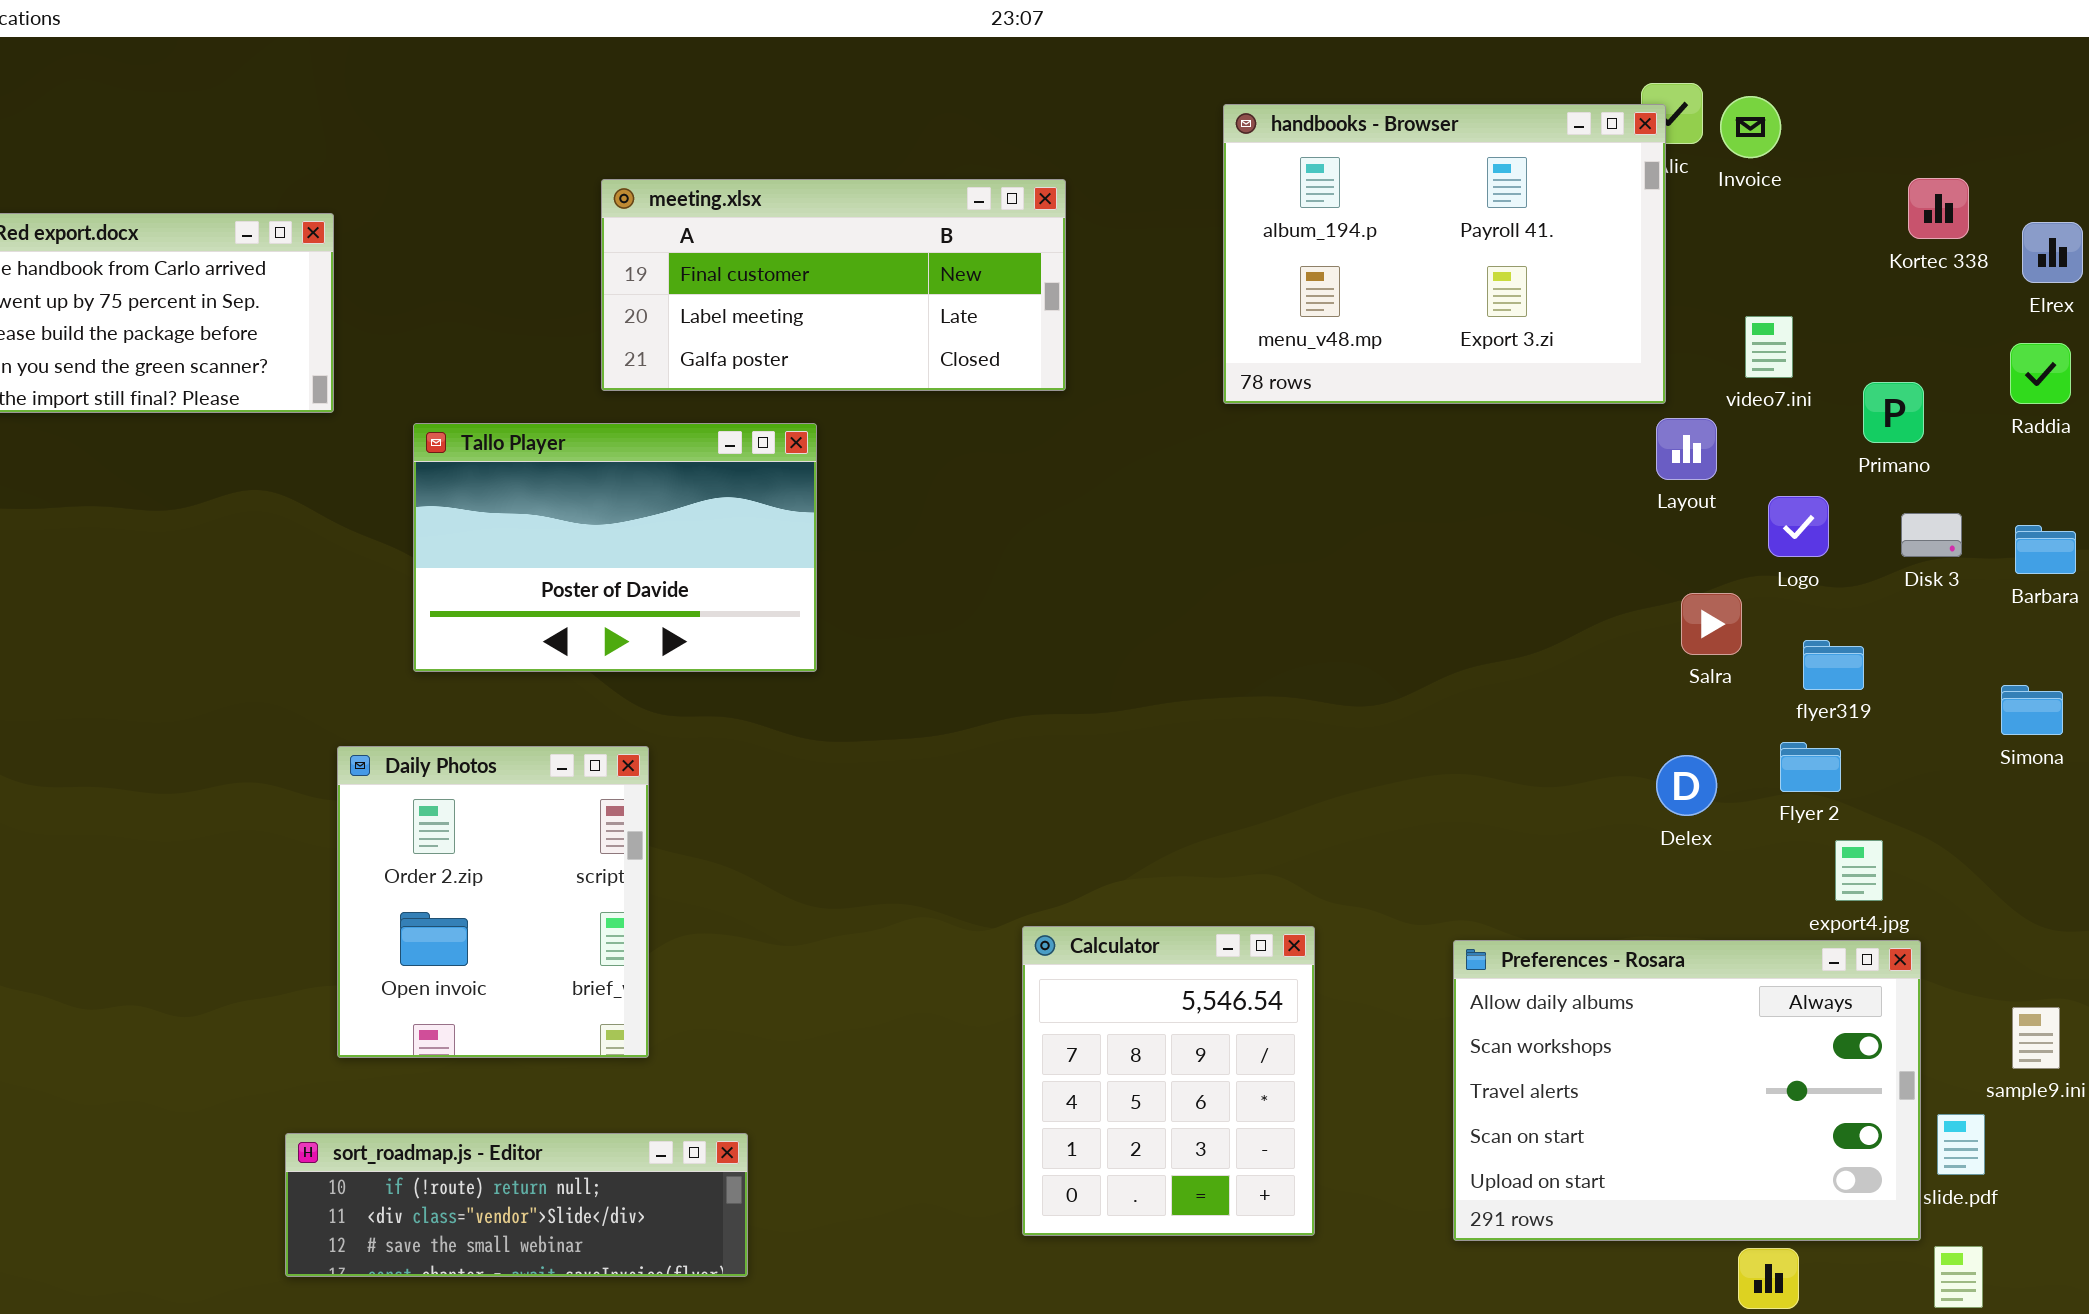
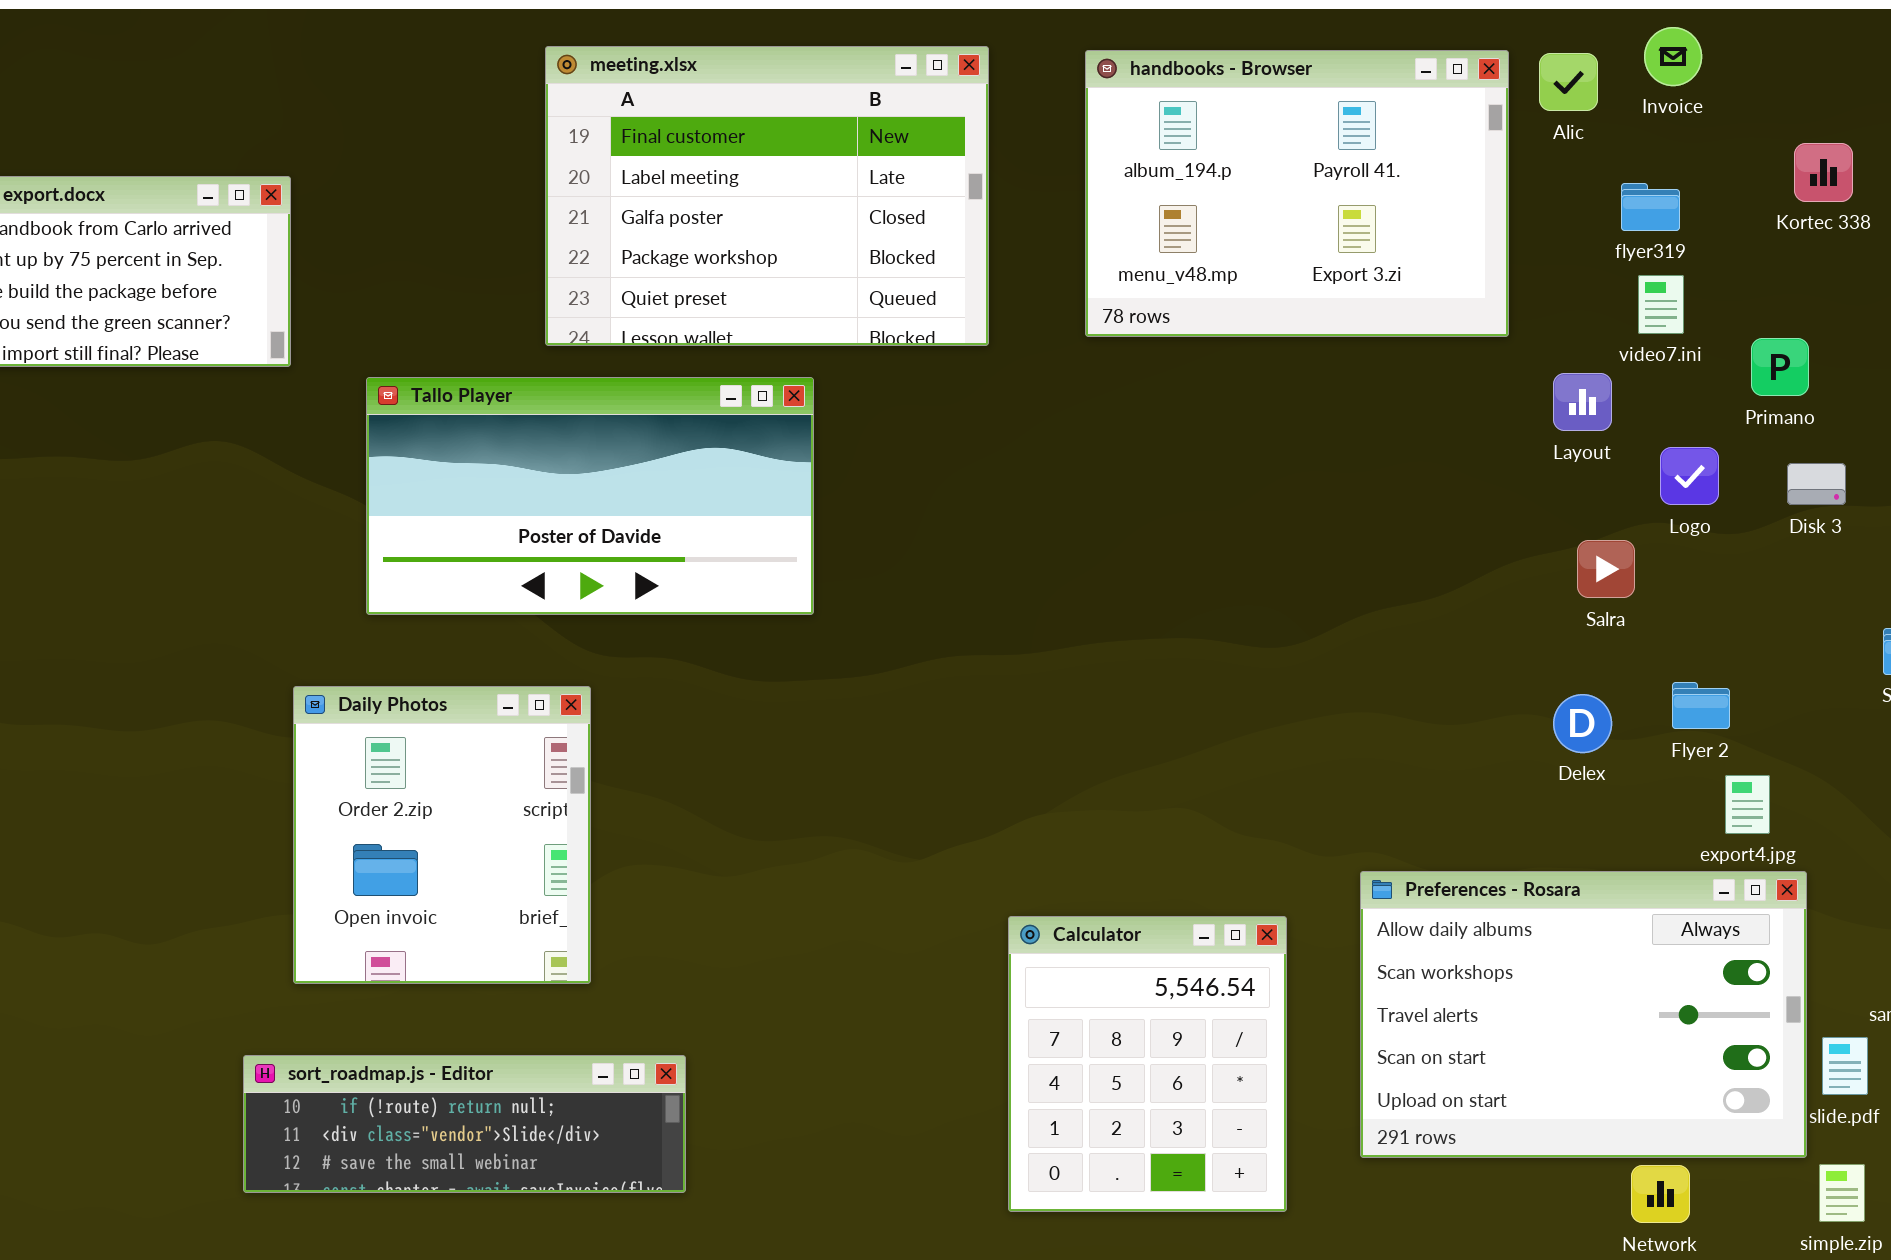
Invoice: [1720,96,1781,158] -> [1644,27,1702,86], moved
handbooks - Browser: [1223,104,1666,404] -> [1085,50,1509,337], moved
meeting.xlsx: [601,179,1066,391] -> [545,46,989,346], resized
Tallo Player: [413,423,817,672] -> [366,377,814,615], resized
flyer319: [1803,640,1864,690] -> [1621,183,1680,231], moved
Calculator: [1022,926,1315,1236] -> [1008,916,1287,1212], moved

